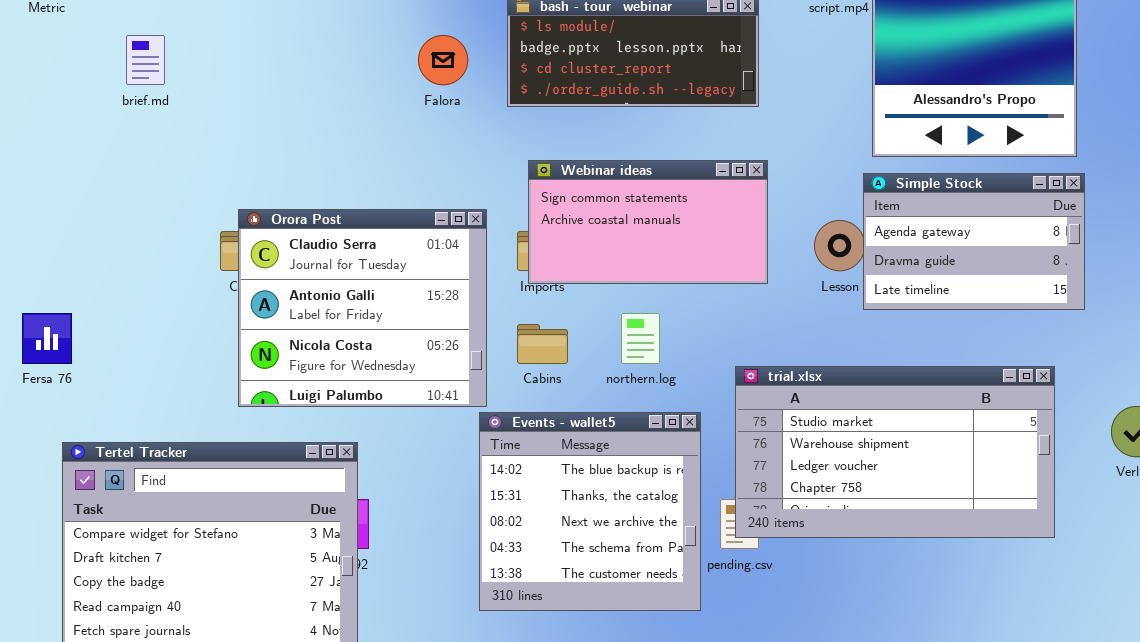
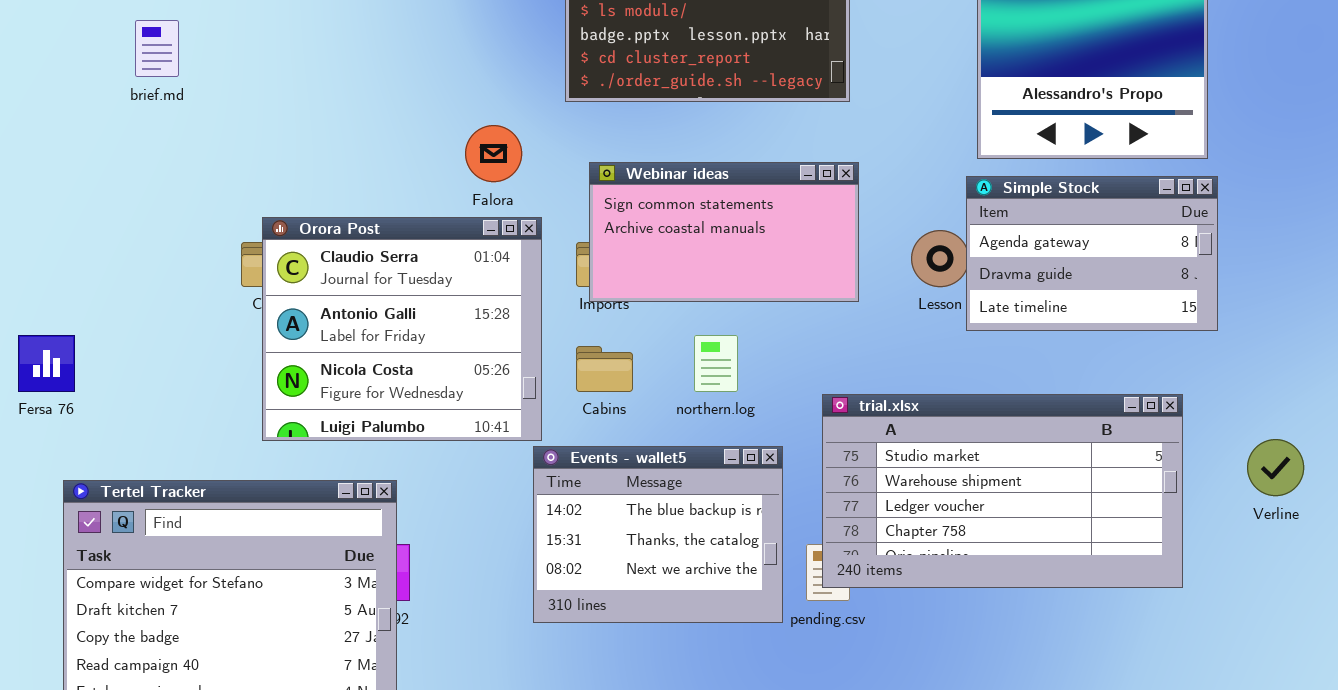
Falora: [418,35,468,85] -> [465,125,522,182], moved
Events - wallet5: [479,412,701,611] -> [533,446,783,623], resized

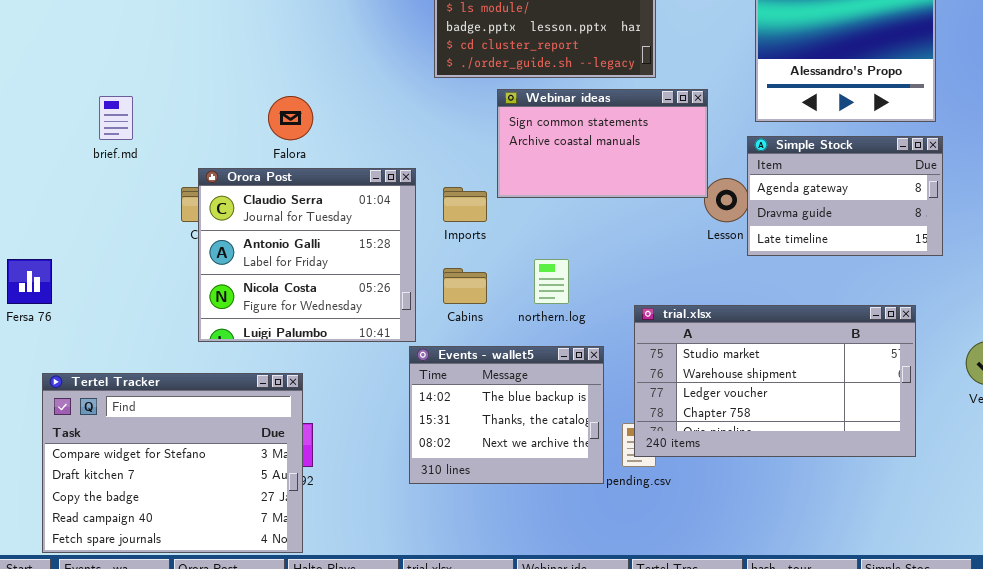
brief.md: [135,20,179,77] -> [99,96,133,140], moved
Falora: [465,125,522,182] -> [268,96,313,140], moved
Webinar ideas: [589,162,859,302] -> [497,89,708,198], moved

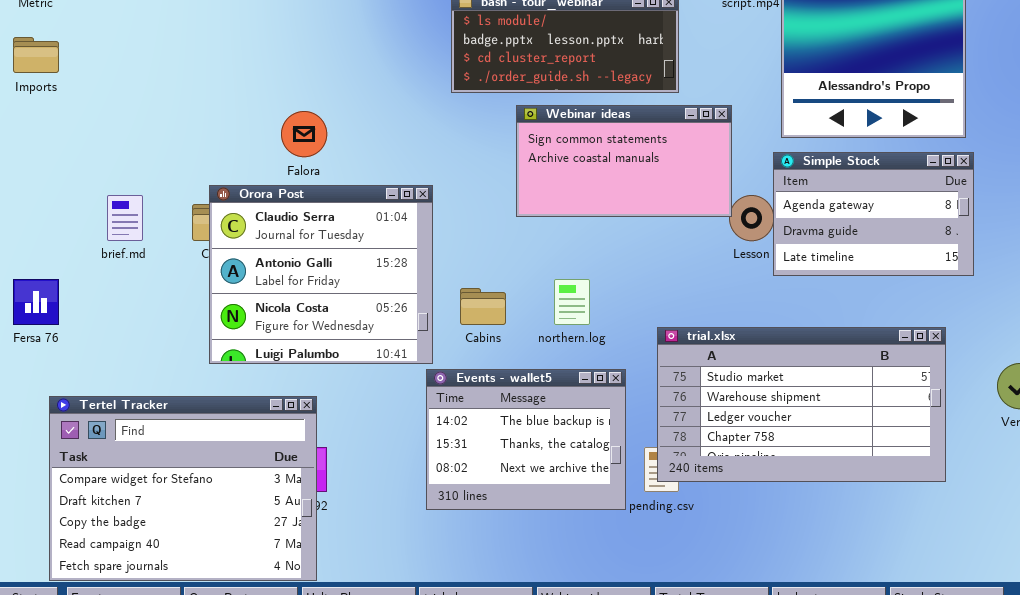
brief.md: [99,96,133,140] -> [107,195,143,241], moved
Imports: [443,187,487,222] -> [13,37,59,73], moved

